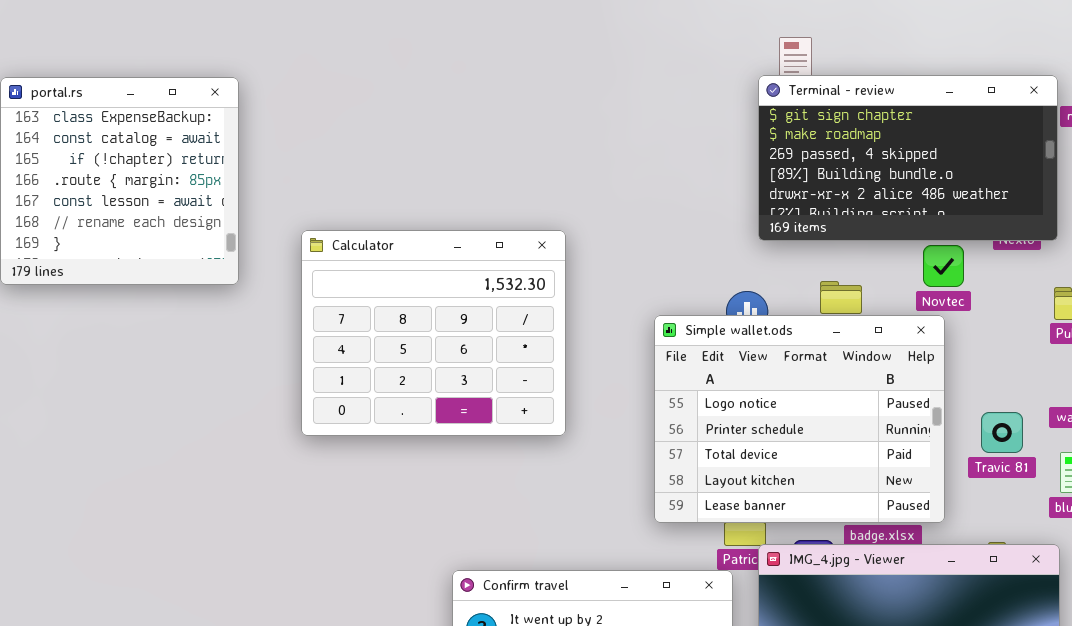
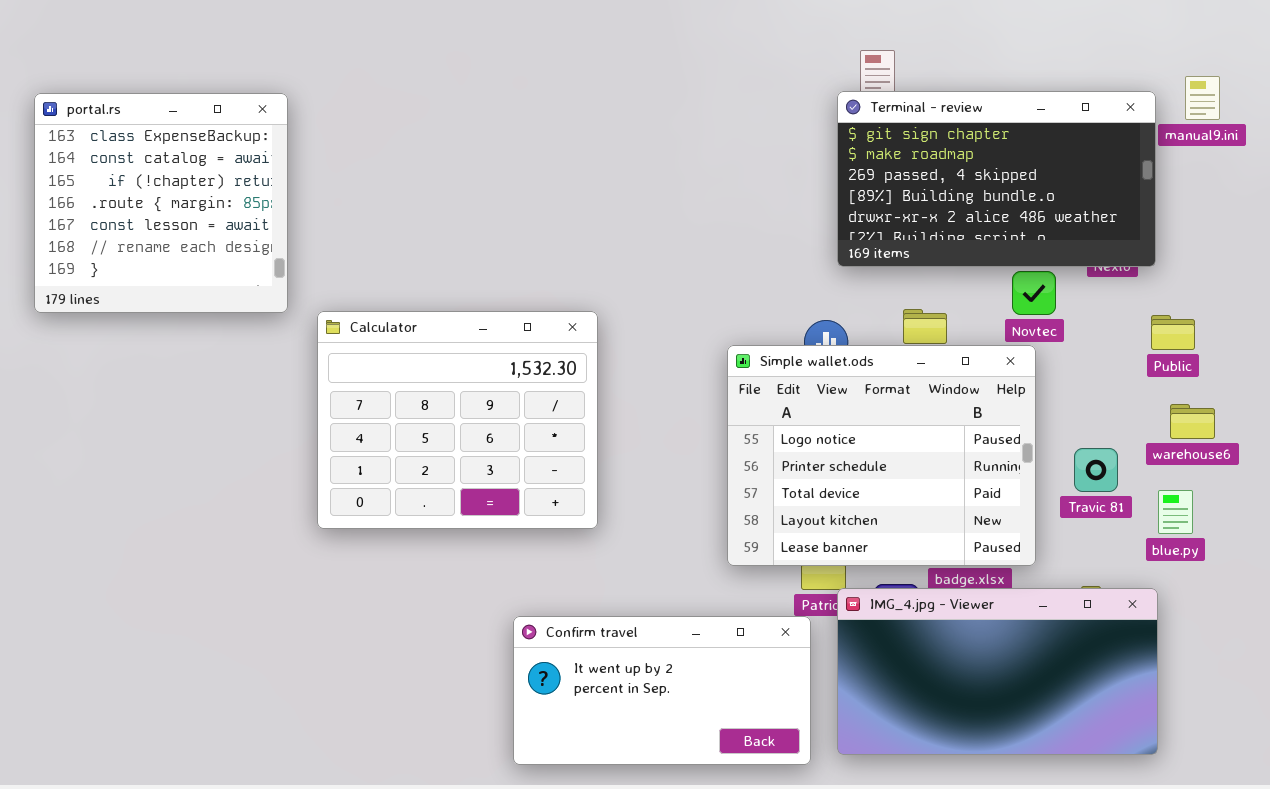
Calculator: [301,230,566,436] -> [317,311,598,529], moved

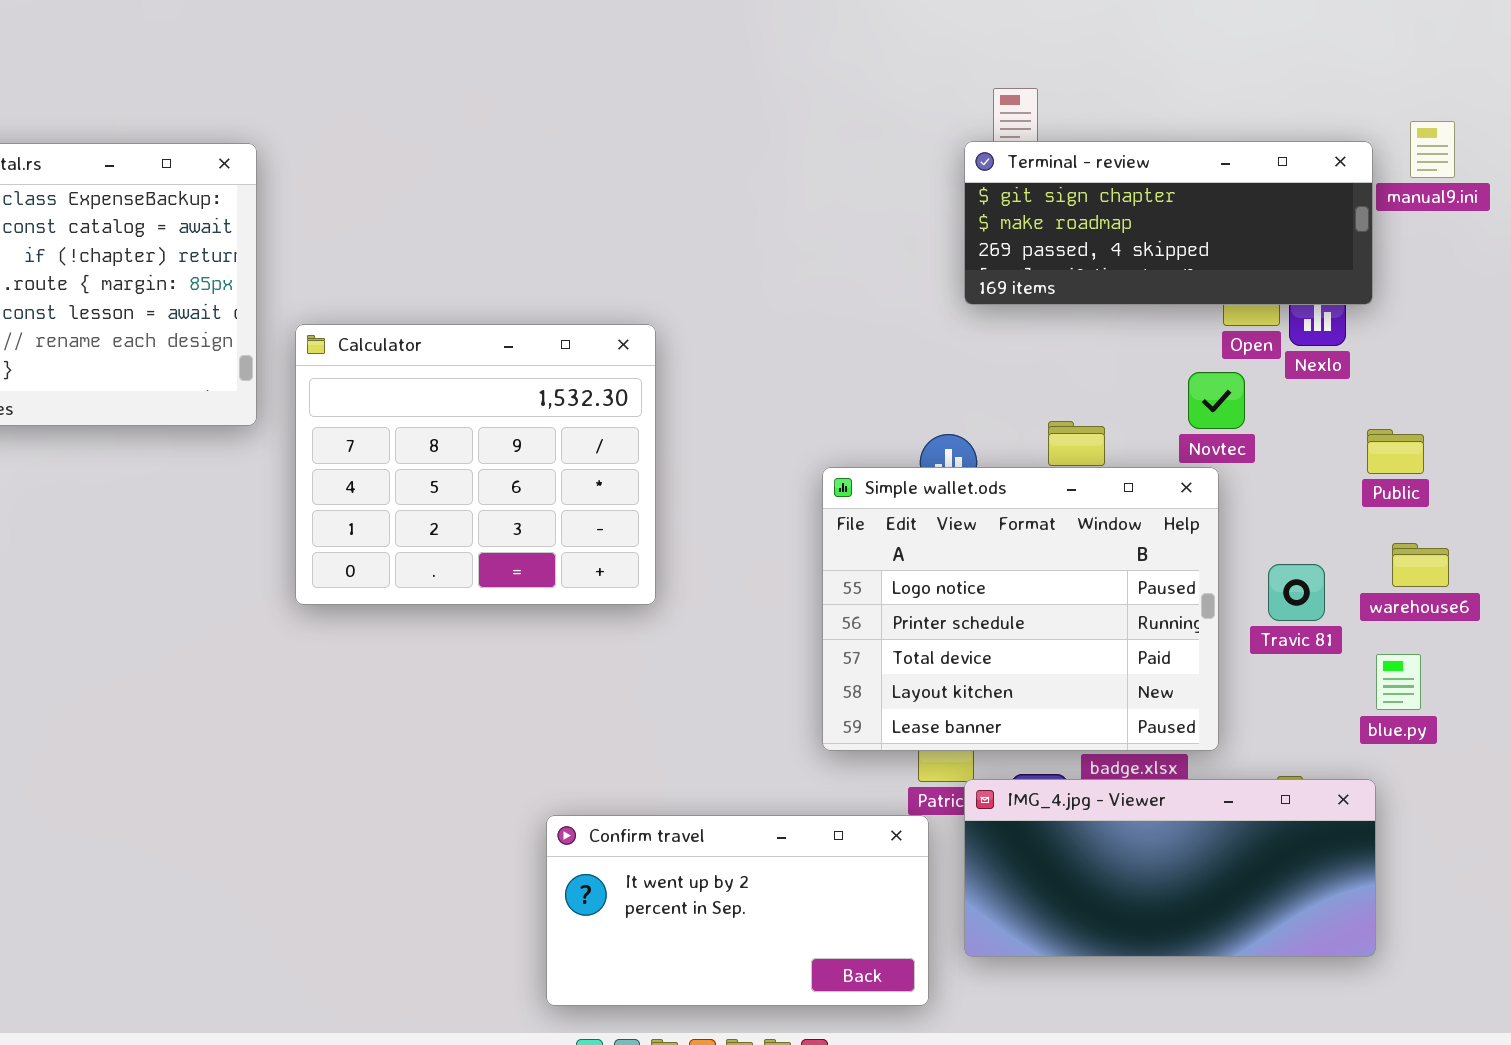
Terminal - review: [837,91,1156,267] -> [964,141,1373,305], resized
Calculator: [317,311,598,529] -> [295,324,656,605], moved
Travic 81: [1074,448,1118,492] -> [1268,564,1325,621], moved
IMG_4.jpg - Viewer: [837,588,1158,755] -> [964,779,1376,957], resized

